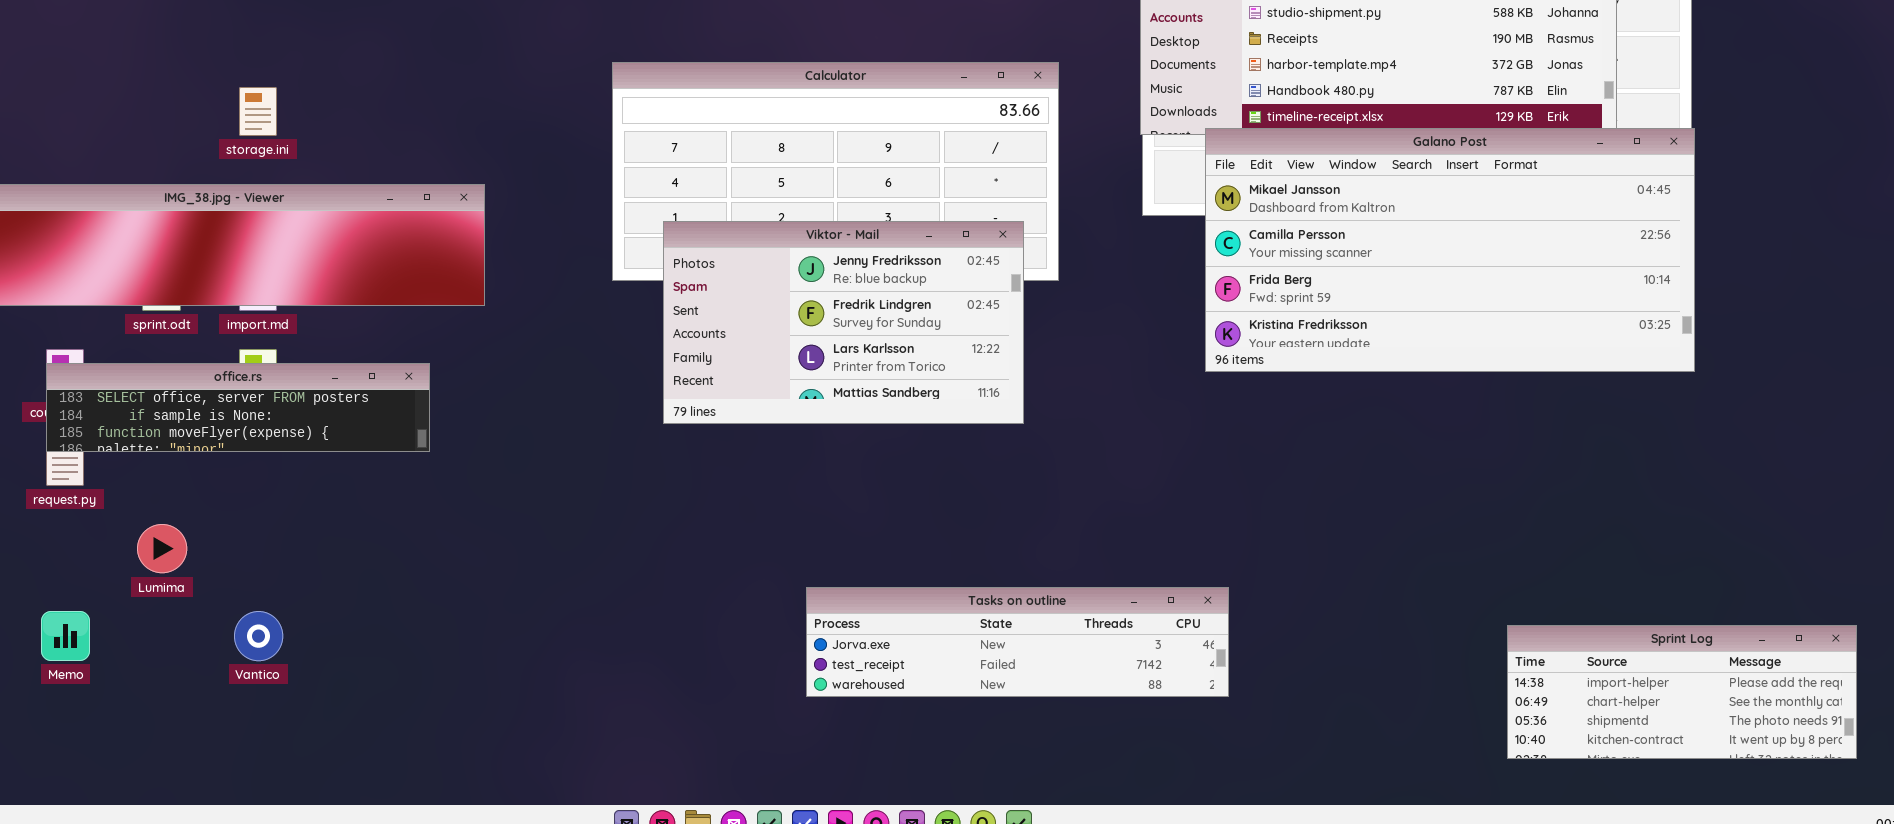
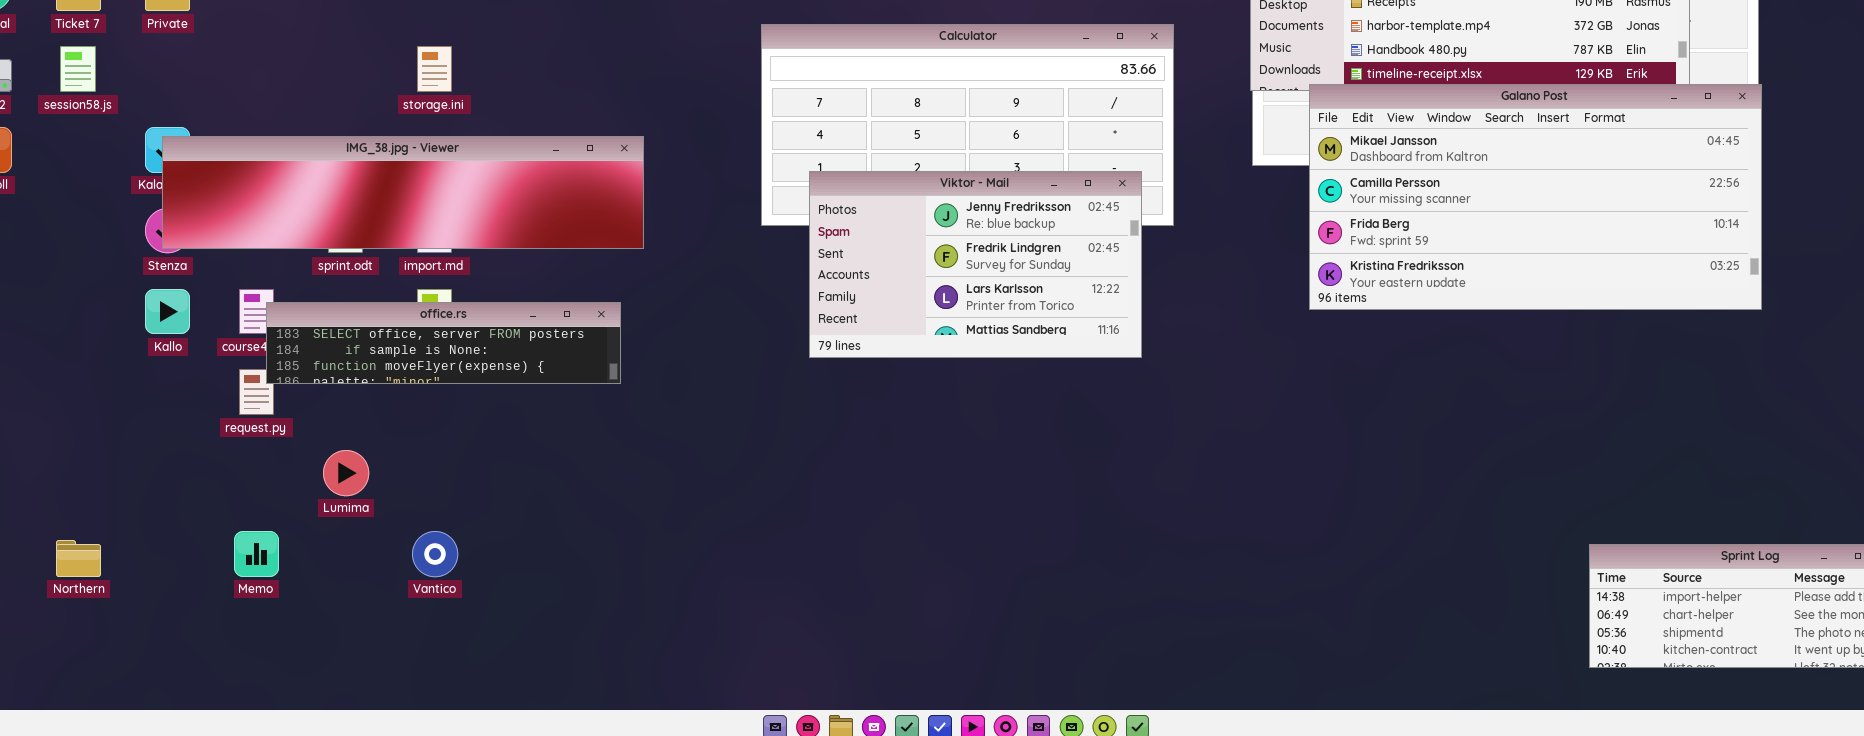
office.rs: [46,363,430,452] -> [266,302,621,384], moved
Tasks on outline: [806,587,1229,697] -> none, closed

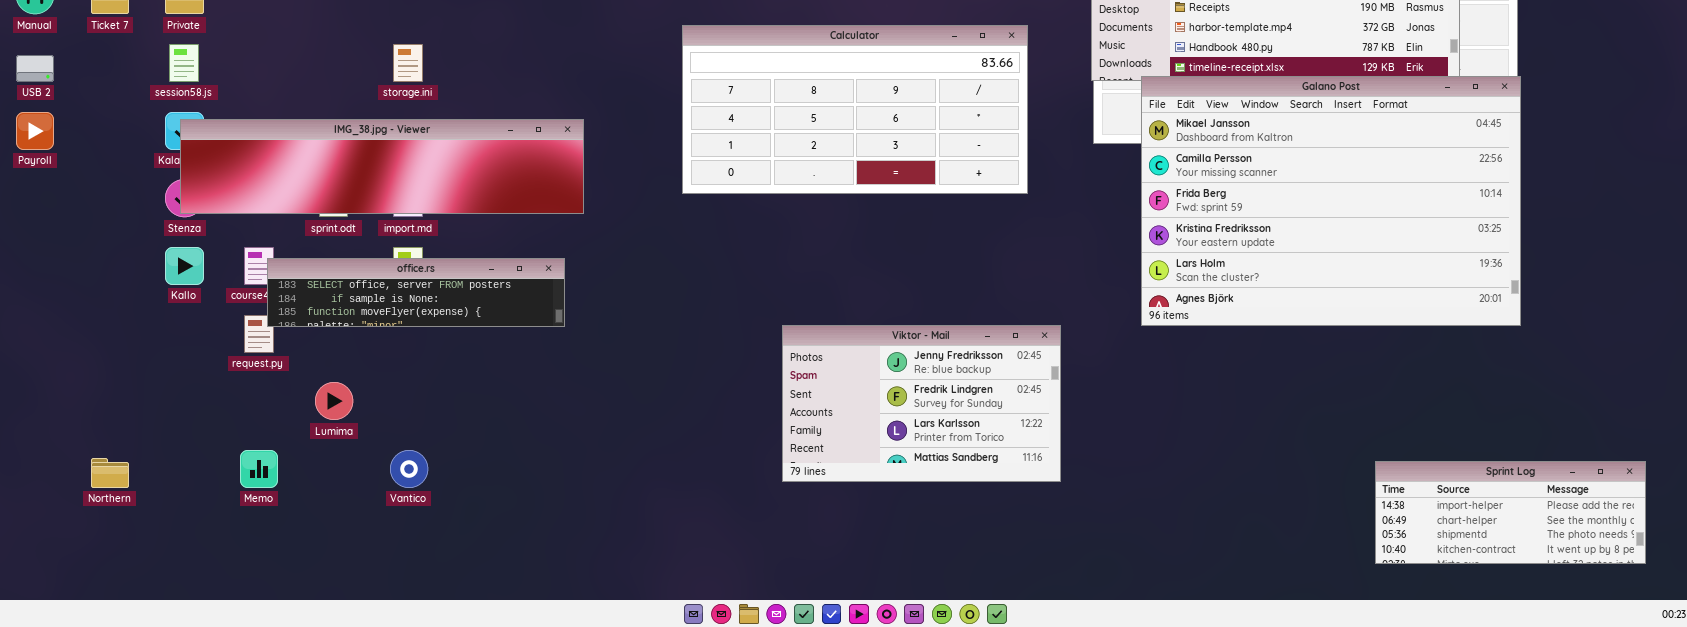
session58.js: [60,46,96,92] -> [169,44,199,82], moved
Galano Post: [1309,84,1762,310] -> [1141,76,1521,326], resized
Viktor - Mail: [809,171,1142,358] -> [782,325,1061,482], moved

